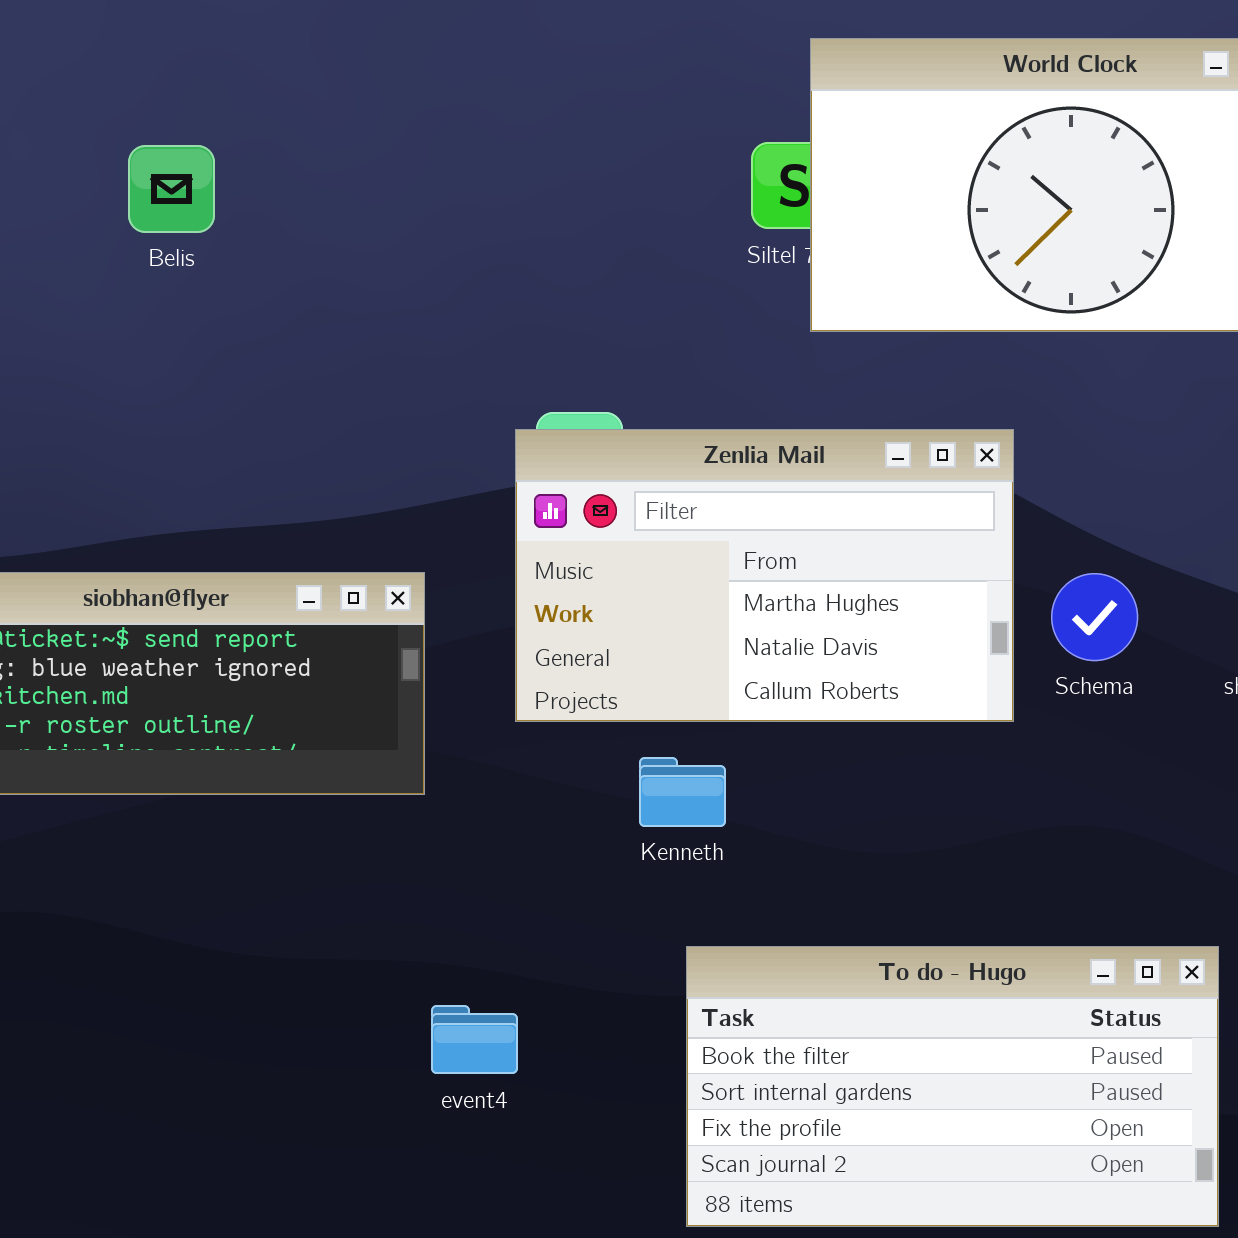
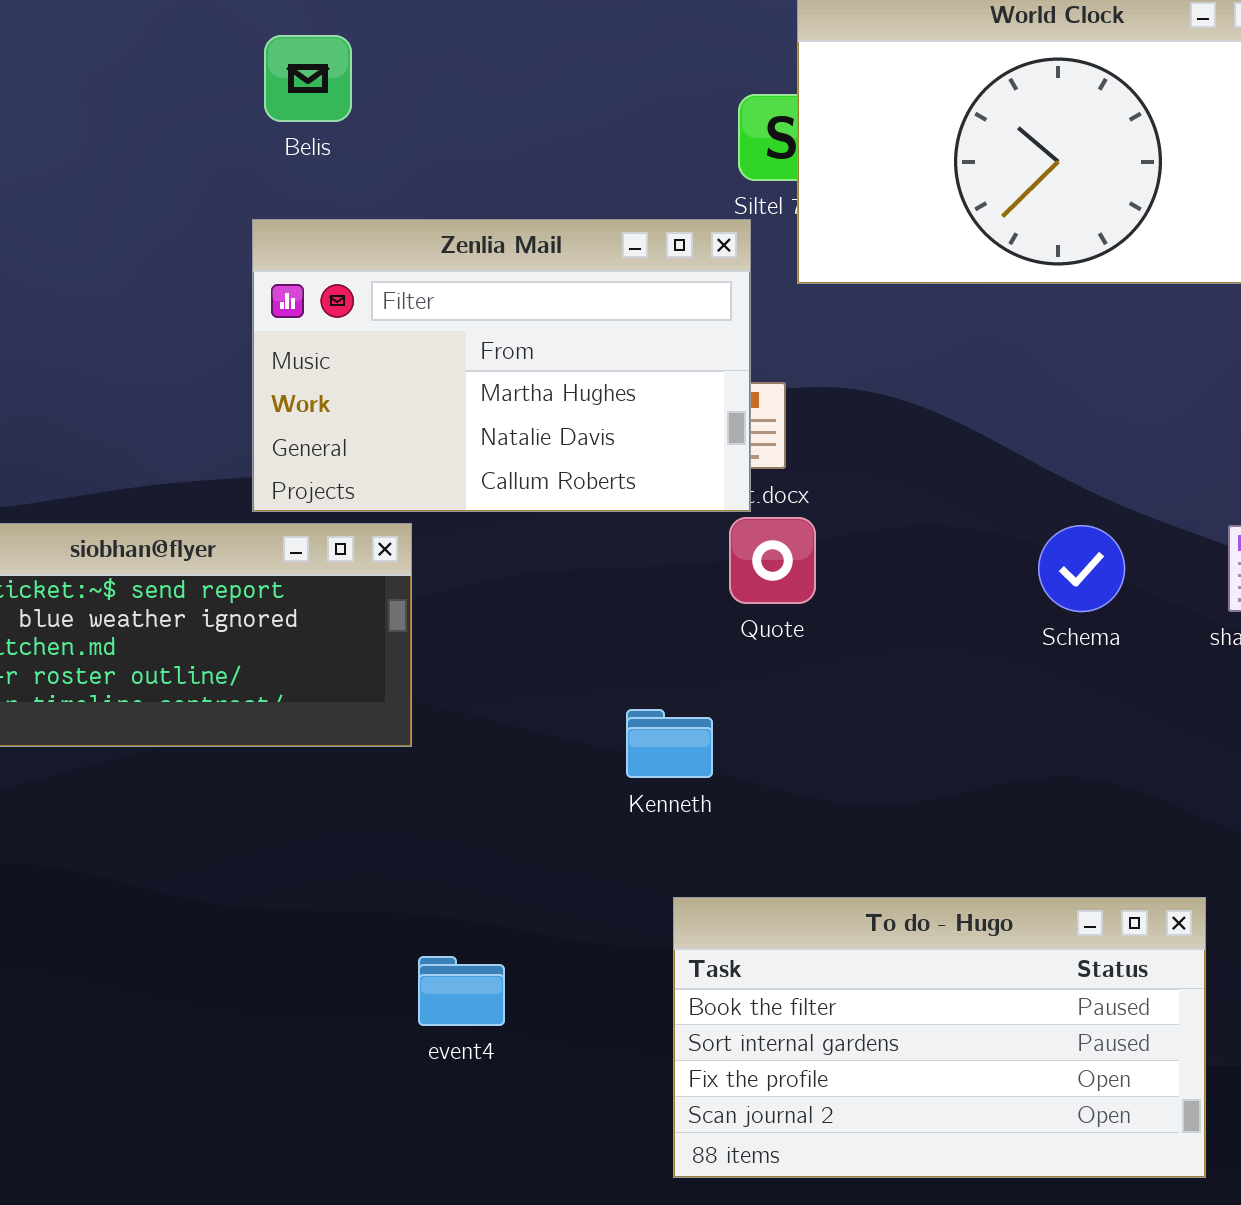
Belis: [128,145,215,233] -> [264,35,352,122], moved
Zenlia Mail: [515,429,1014,722] -> [252,219,751,512], moved

